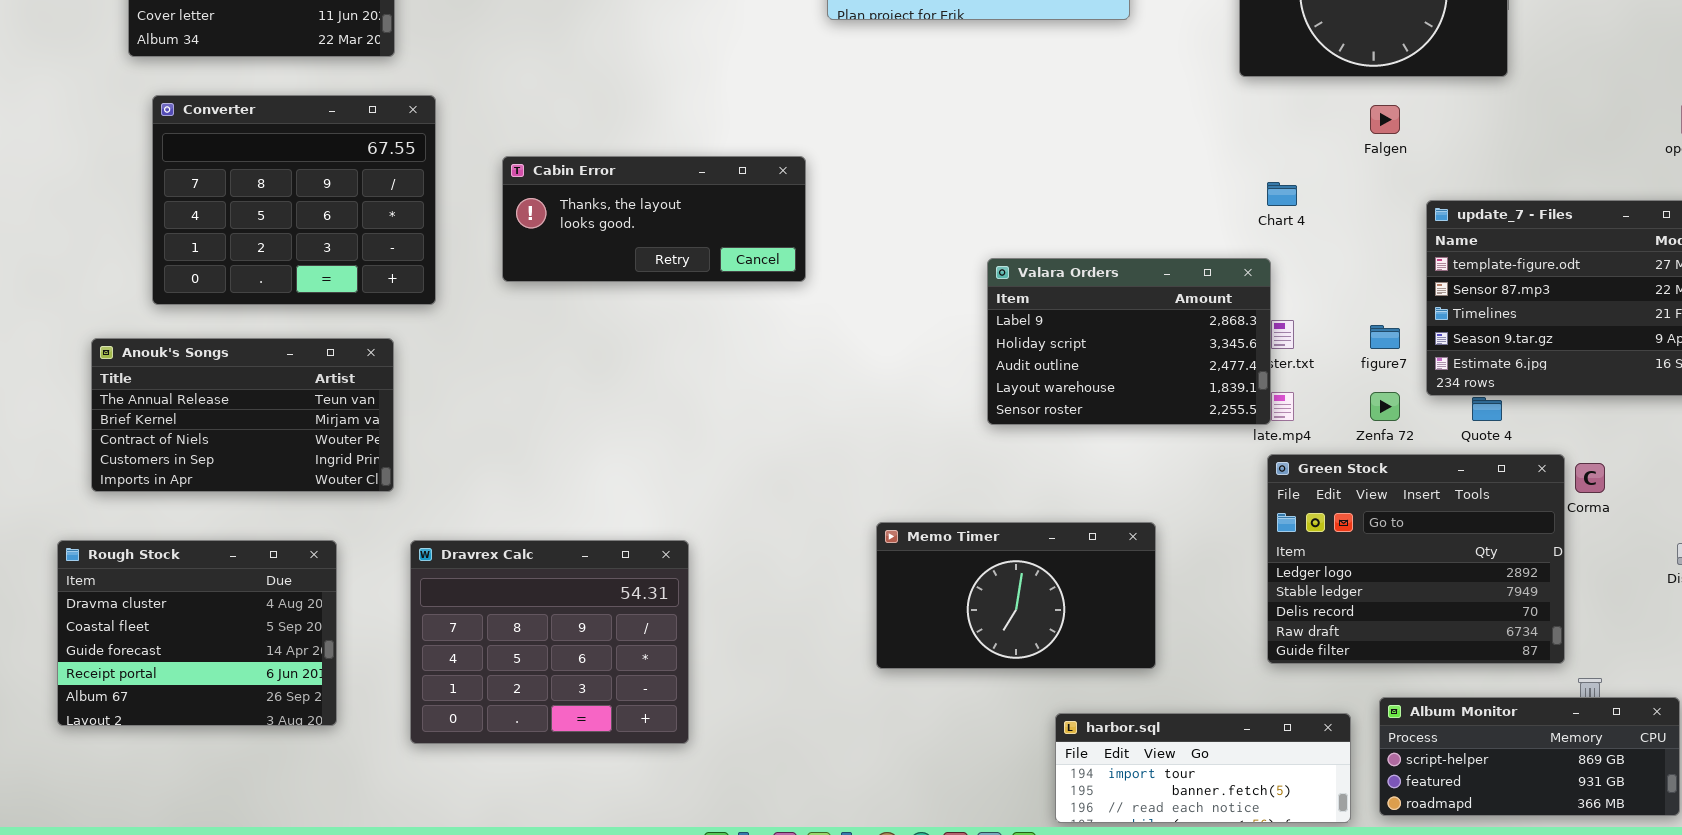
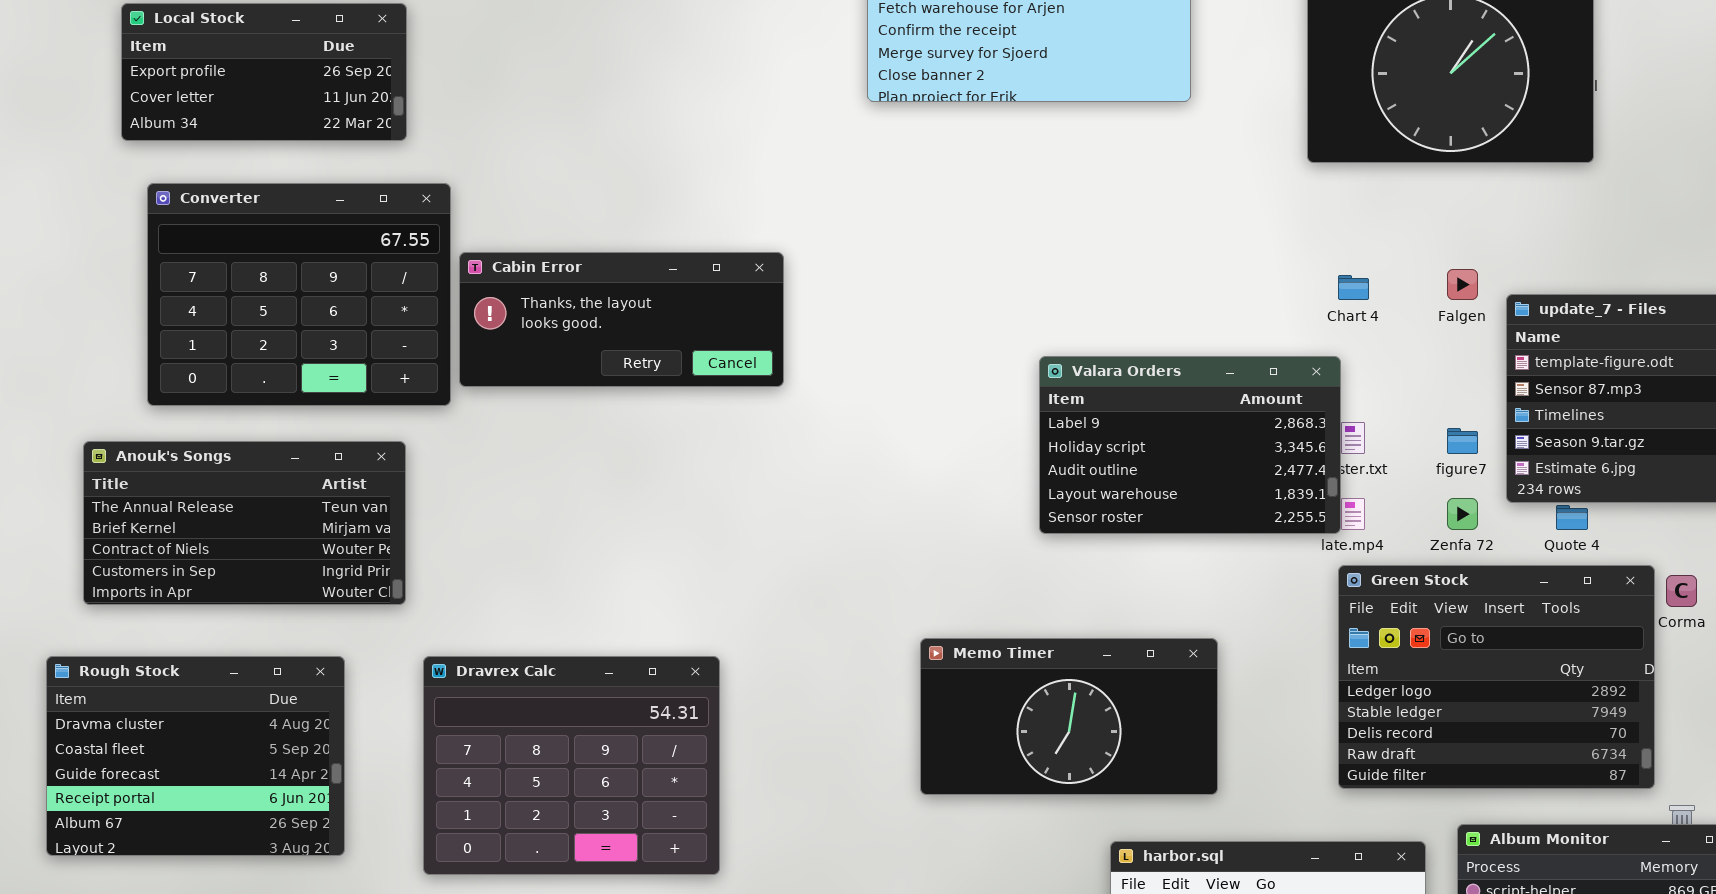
Falgen: [1370,105,1400,134] -> [1447,269,1478,300], moved
Cabin Error: [502,156,806,282] -> [459,252,784,387], moved

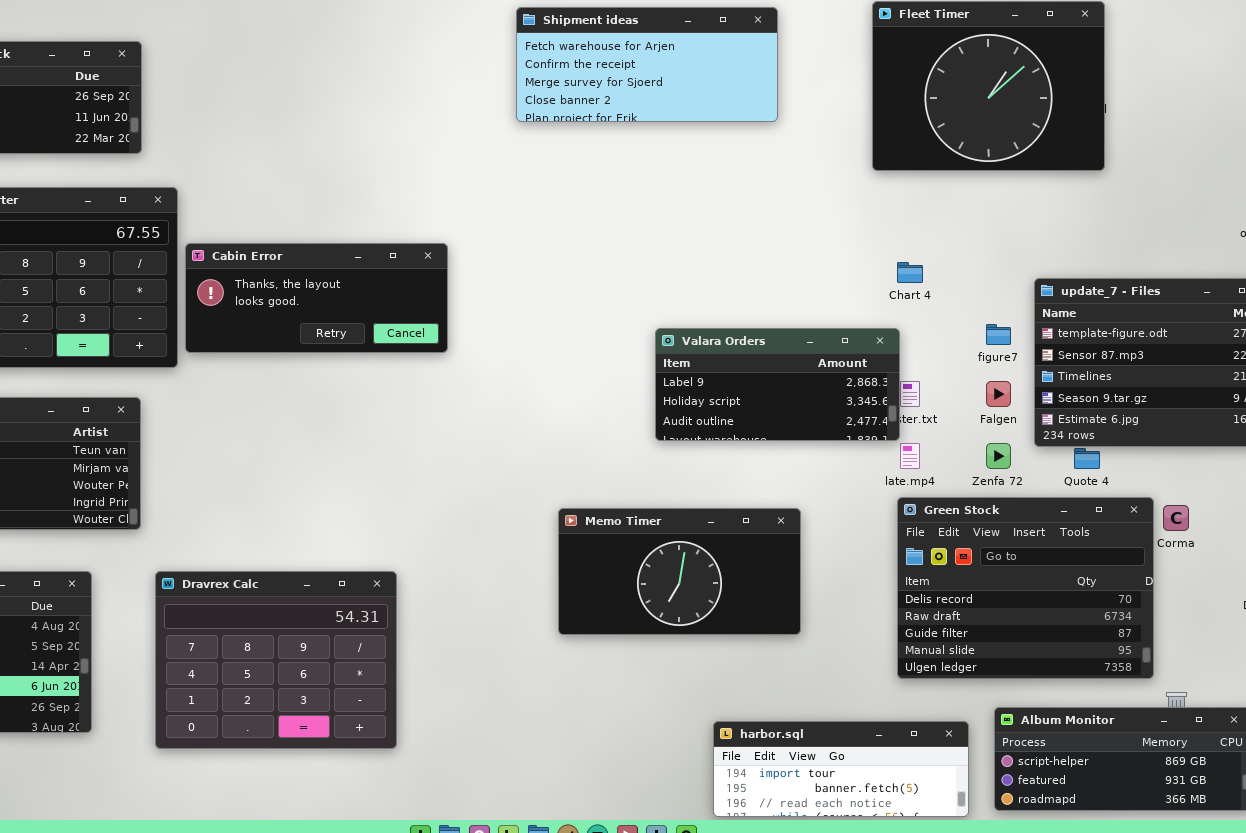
Falgen: [1447,269,1478,300] -> [986,381,1011,407], moved
Valara Orders: [1039,356,1341,534] -> [655,328,900,441], resized
figure7: [1447,428,1478,454] -> [986,324,1011,345], moved
Green Stock: [1338,565,1655,789] -> [897,497,1154,679], scrolled down 2 rows
Memo Timer: [920,638,1218,795] -> [558,508,801,635], moved

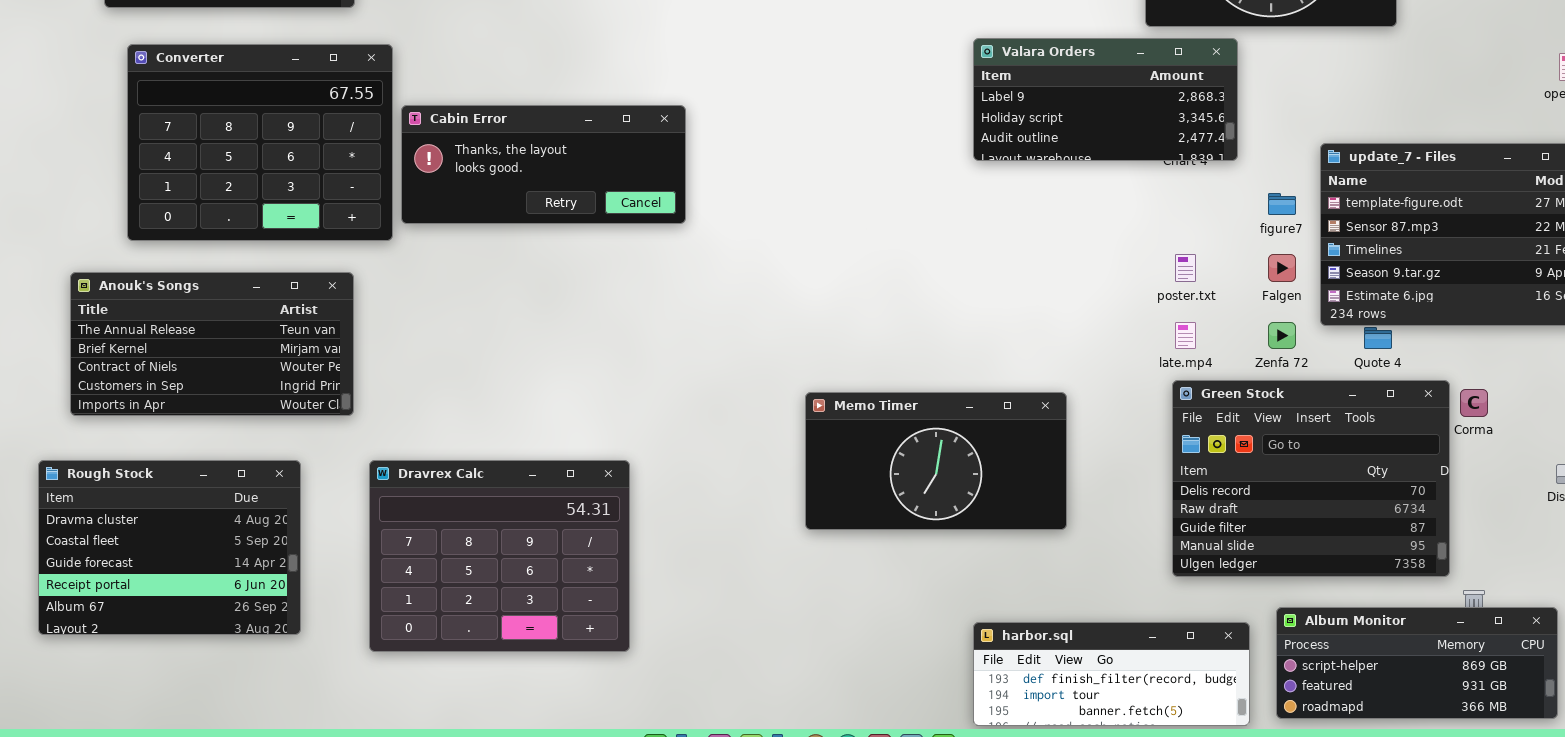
Valara Orders: [655,328,900,441] -> [973,38,1238,161], moved
harbor.sql: [713,721,969,817] -> [973,622,1250,726], scrolled up 1 row

